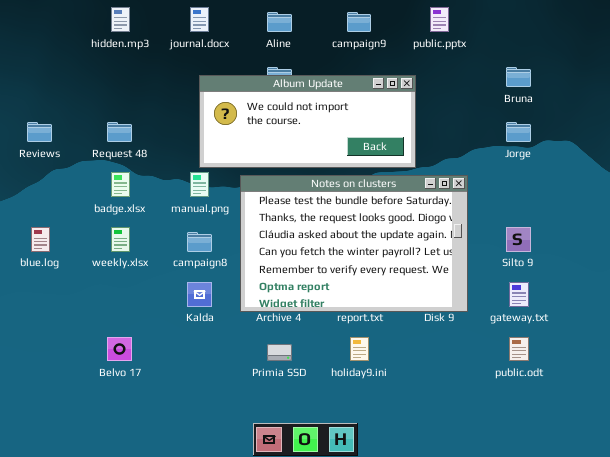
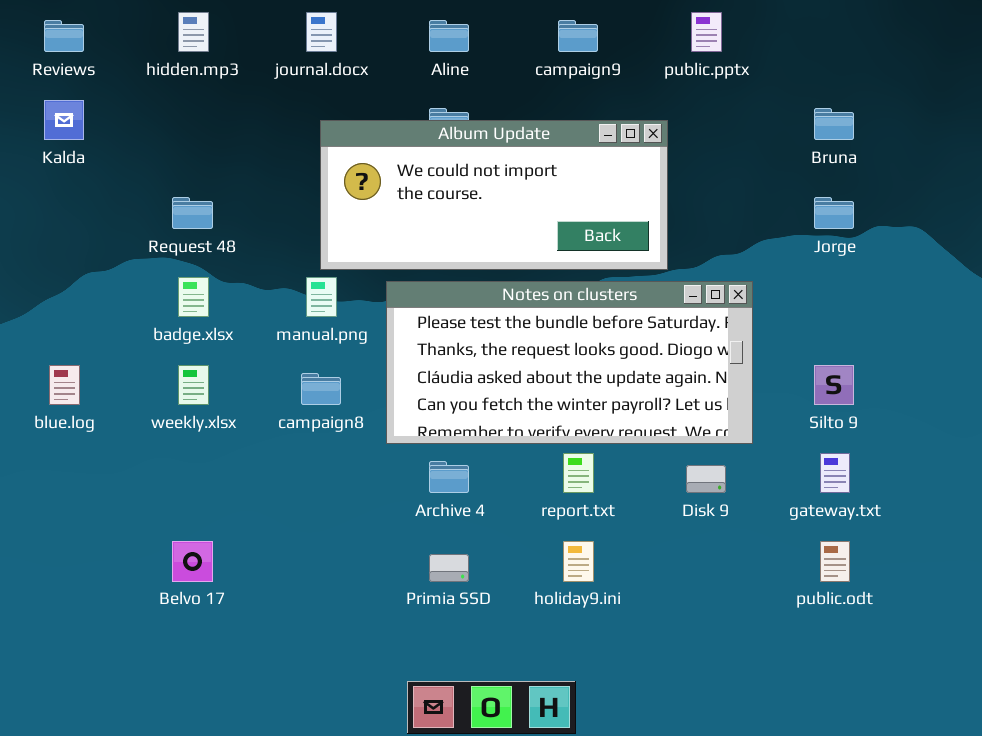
Reviews: [27,122,52,142] -> [44,20,84,52], moved
Notes on clusters: [240,175,468,312] -> [386,281,753,444], resized
Kalda: [187,282,212,307] -> [44,100,84,140], moved

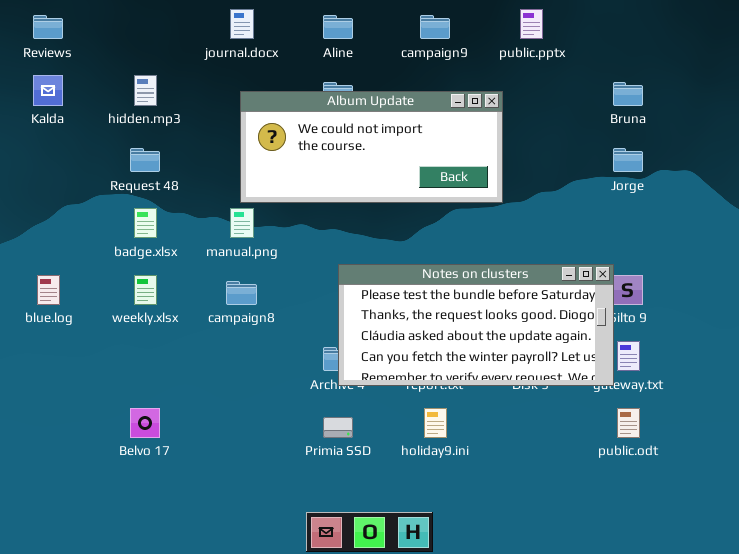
hidden.mp3: [178,12,209,52] -> [134,75,157,106], moved
Notes on clusters: [386,281,753,444] -> [338,264,614,386], moved

